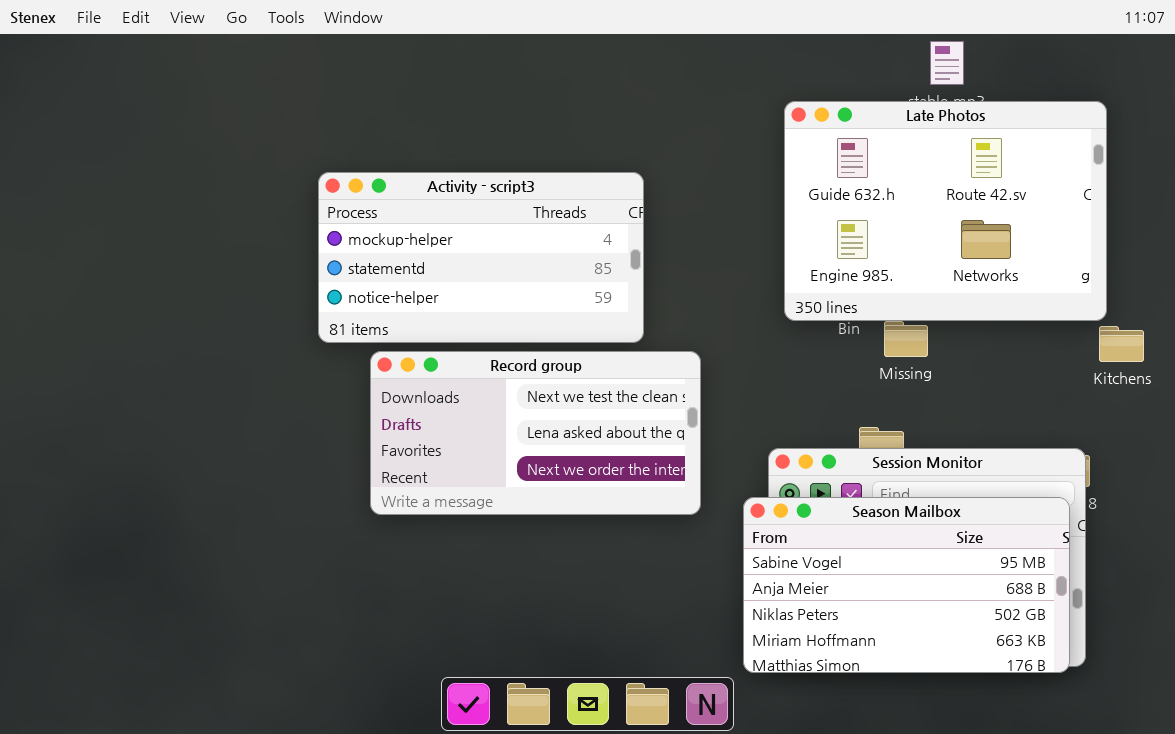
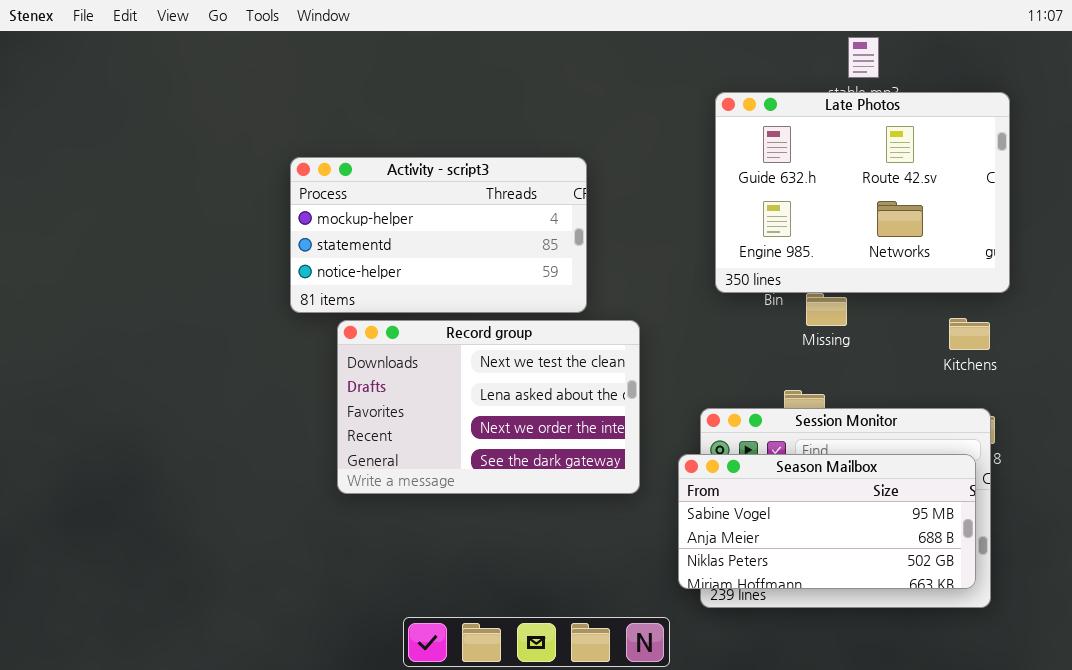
Kitchens: [1099,326,1144,362] -> [949,318,990,350], moved
Record group: [370,351,701,515] -> [337,320,640,494], resized
Season Mailbox: [743,497,1070,673] -> [678,454,976,589], resized

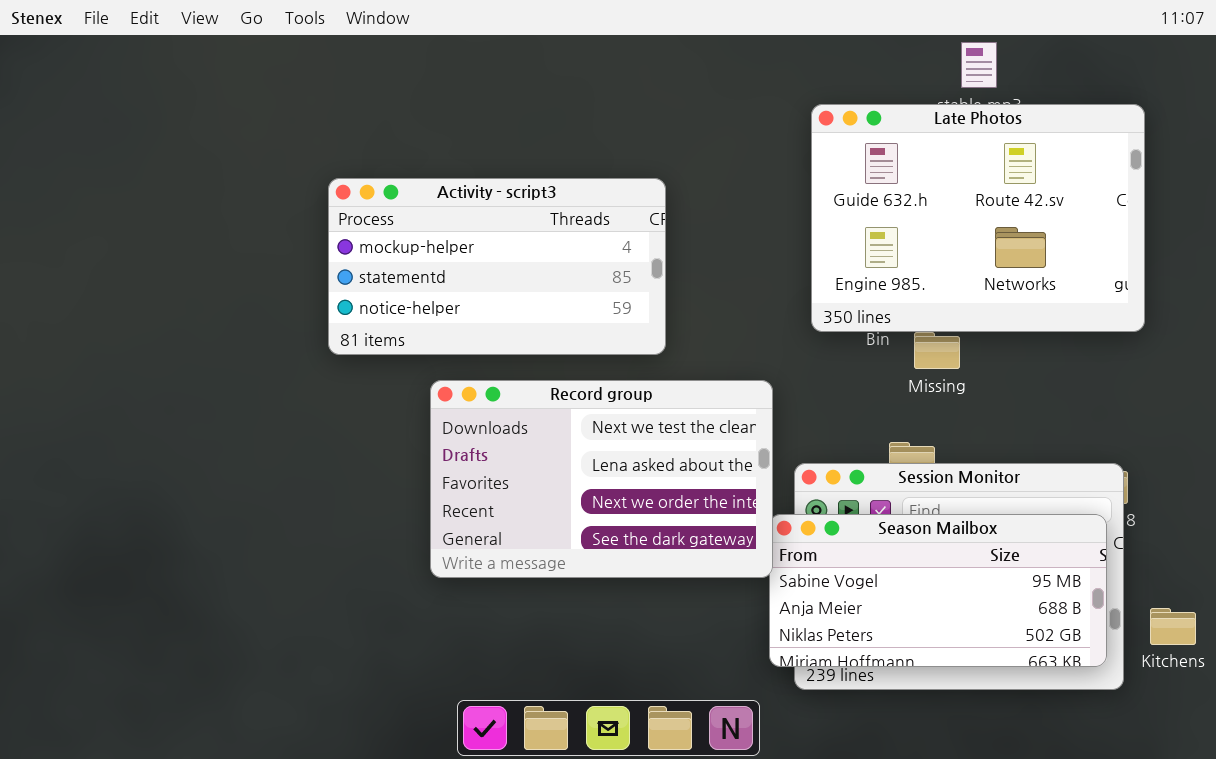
Kitchens: [949,318,990,350] -> [1150,608,1196,645], moved
Record group: [337,320,640,494] -> [430,380,773,578], moved

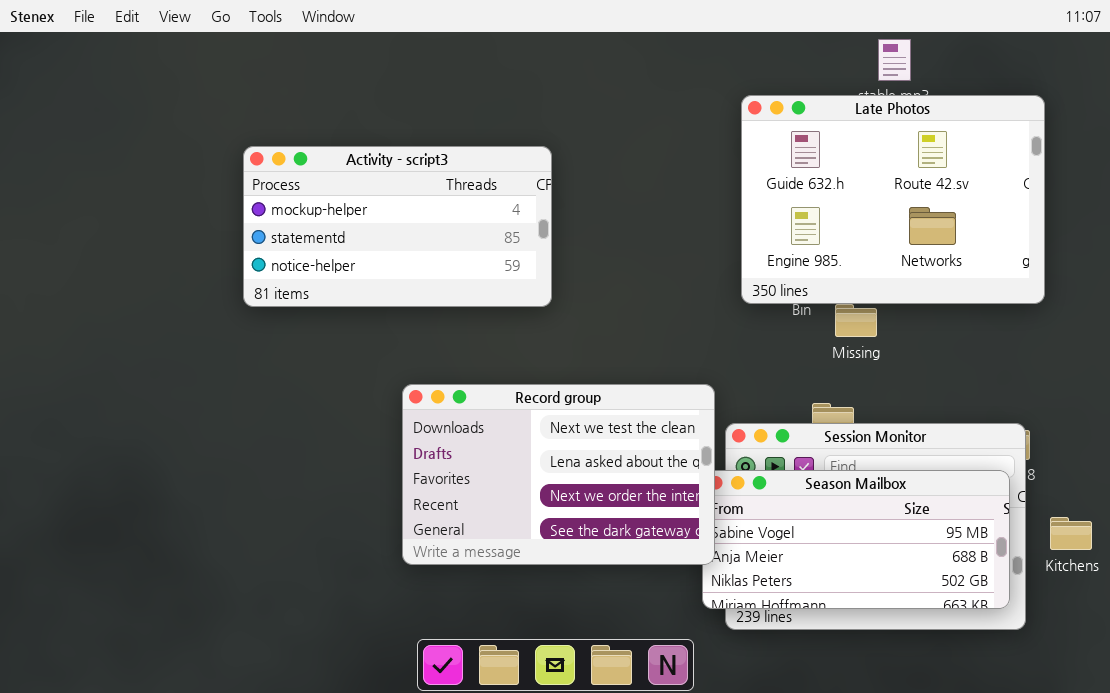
Activity - script3: [328,178,666,355] -> [243,146,552,307], moved
Record group: [430,380,773,578] -> [402,384,715,565], moved
Kitchens: [1150,608,1196,645] -> [1050,517,1092,550], moved

